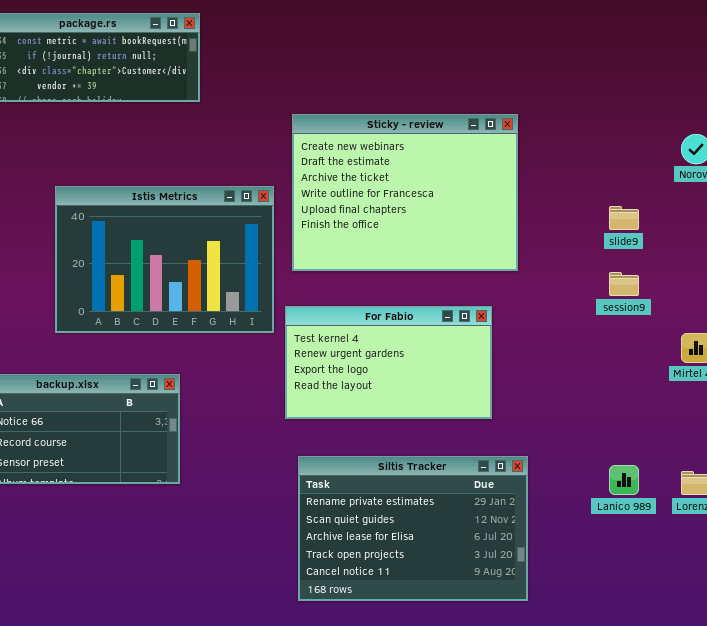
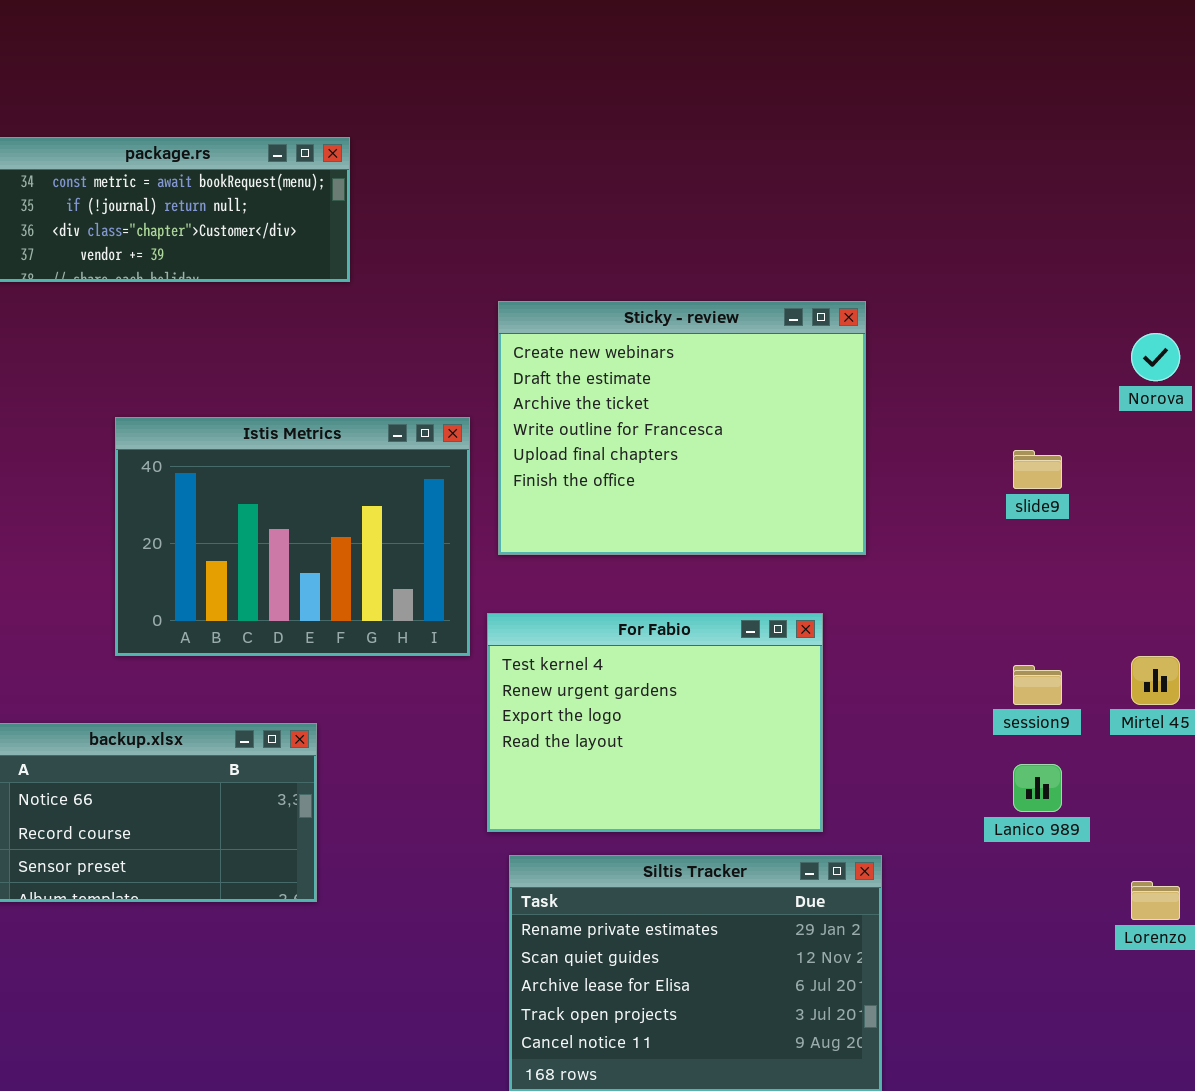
session9: [609,272,639,296] -> [1013,665,1062,705], moved
For Fabio: [285,306,492,419] -> [487,613,823,832], resized
Lanico 989: [609,465,639,495] -> [1013,764,1062,812], moved

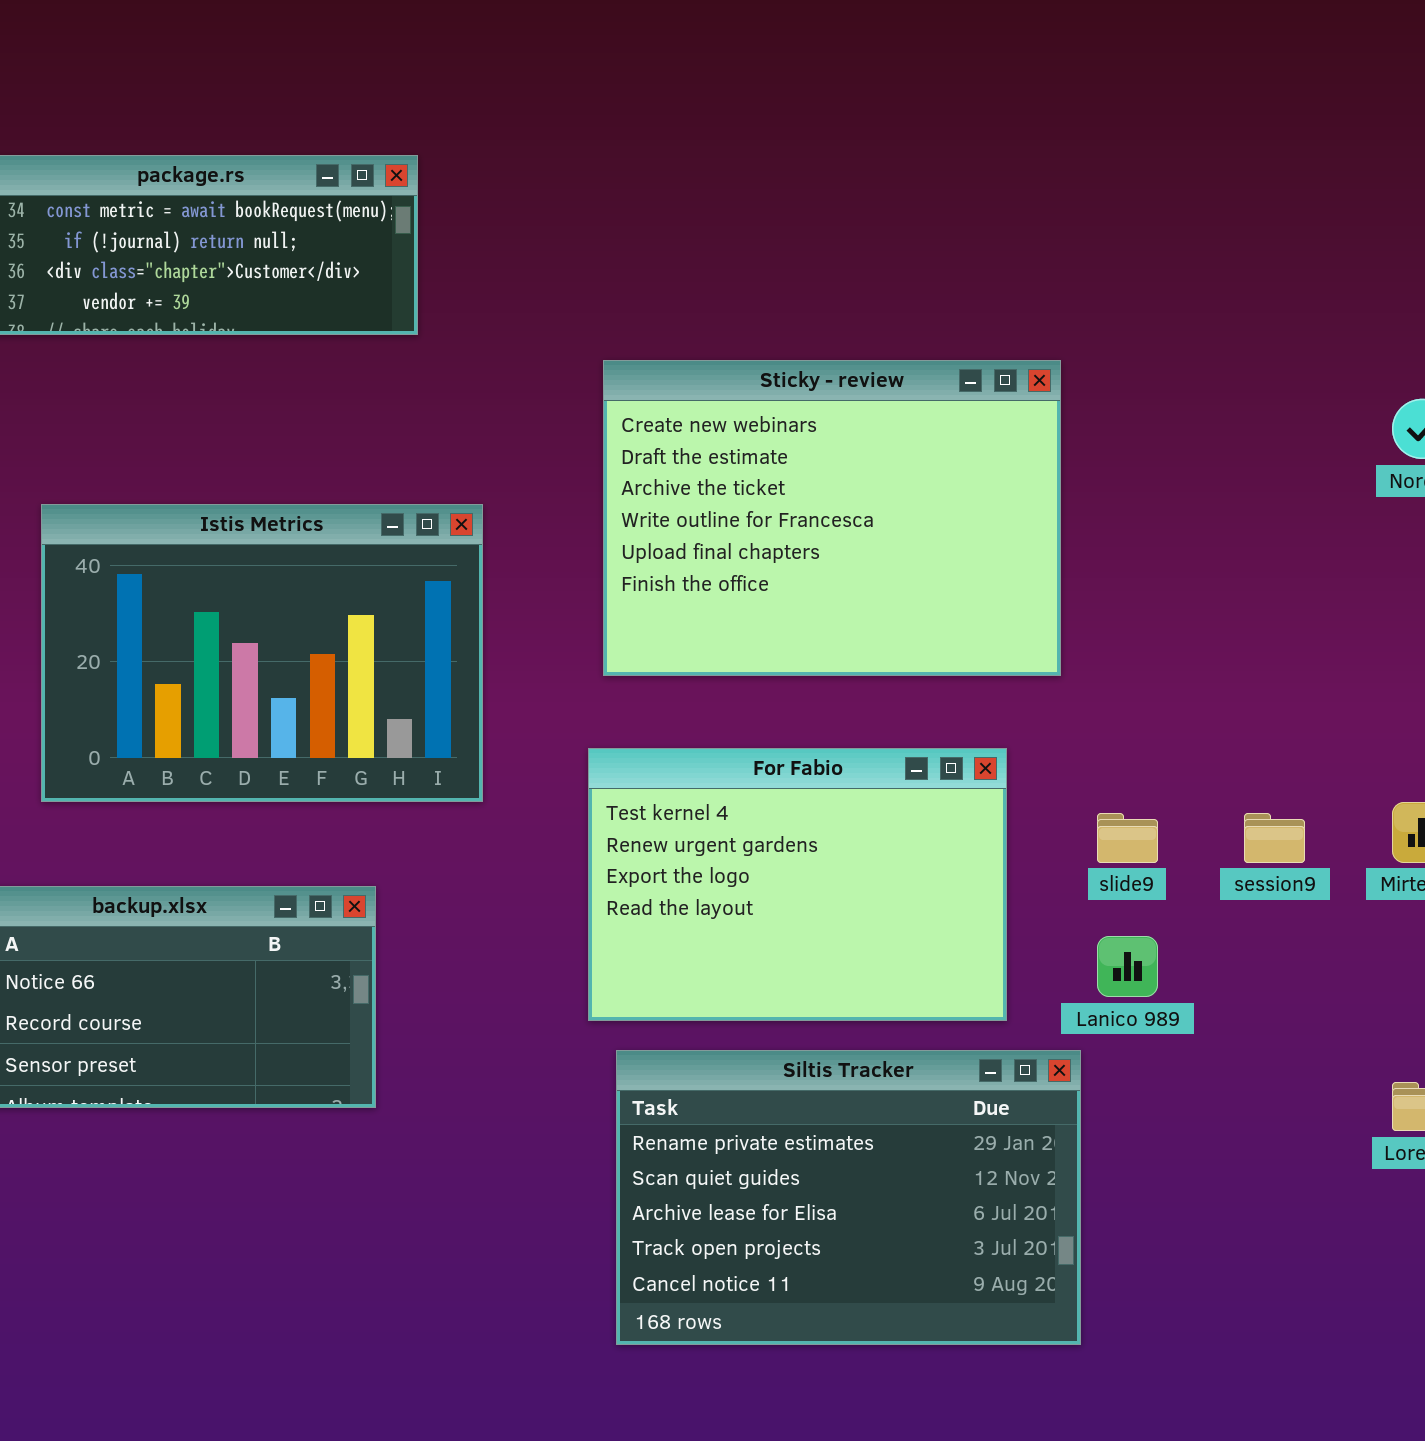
Istis Metrics: [115,417,470,656] -> [41,504,483,802], moved
slide9: [1013,450,1062,489] -> [1097,813,1158,863], moved
Lanico 989: [1013,764,1062,812] -> [1097,936,1158,997], moved

